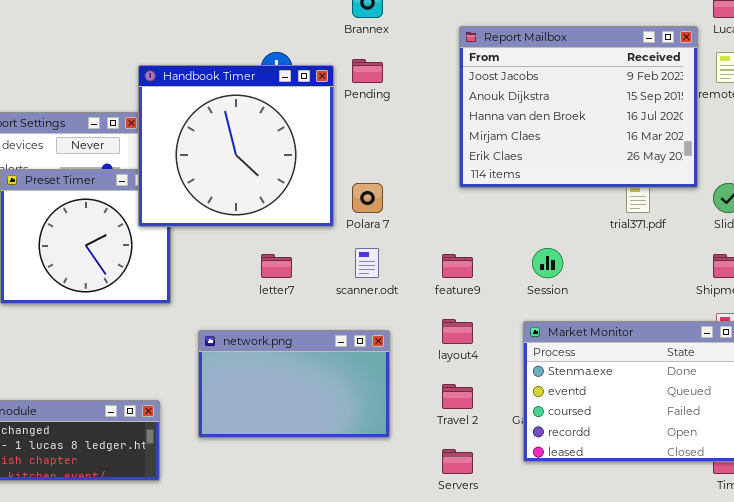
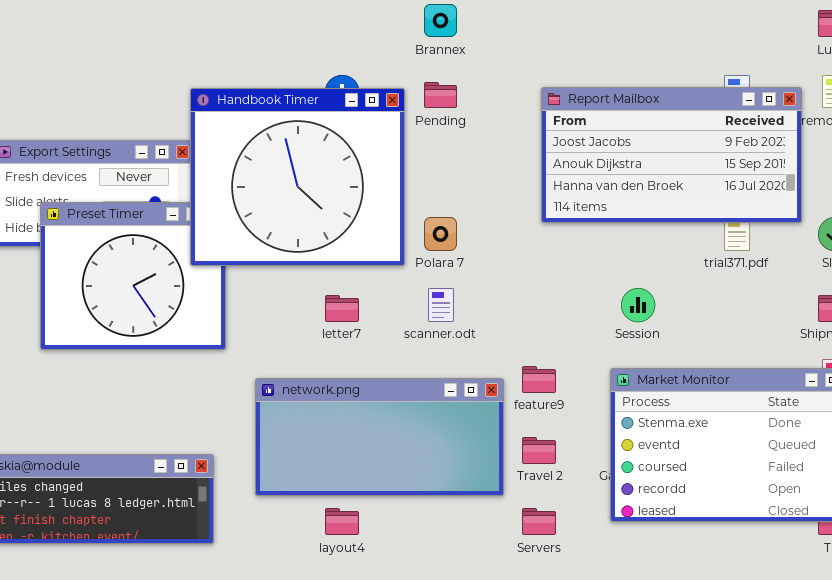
Report Mailbox: [459,26,698,188] -> [541,87,802,223], resized
feature9: [442,254,473,278] -> [522,366,556,393], moved
layout4: [442,319,473,344] -> [325,508,359,535], moved
network.png: [198,330,390,438] -> [255,378,504,496], resized

